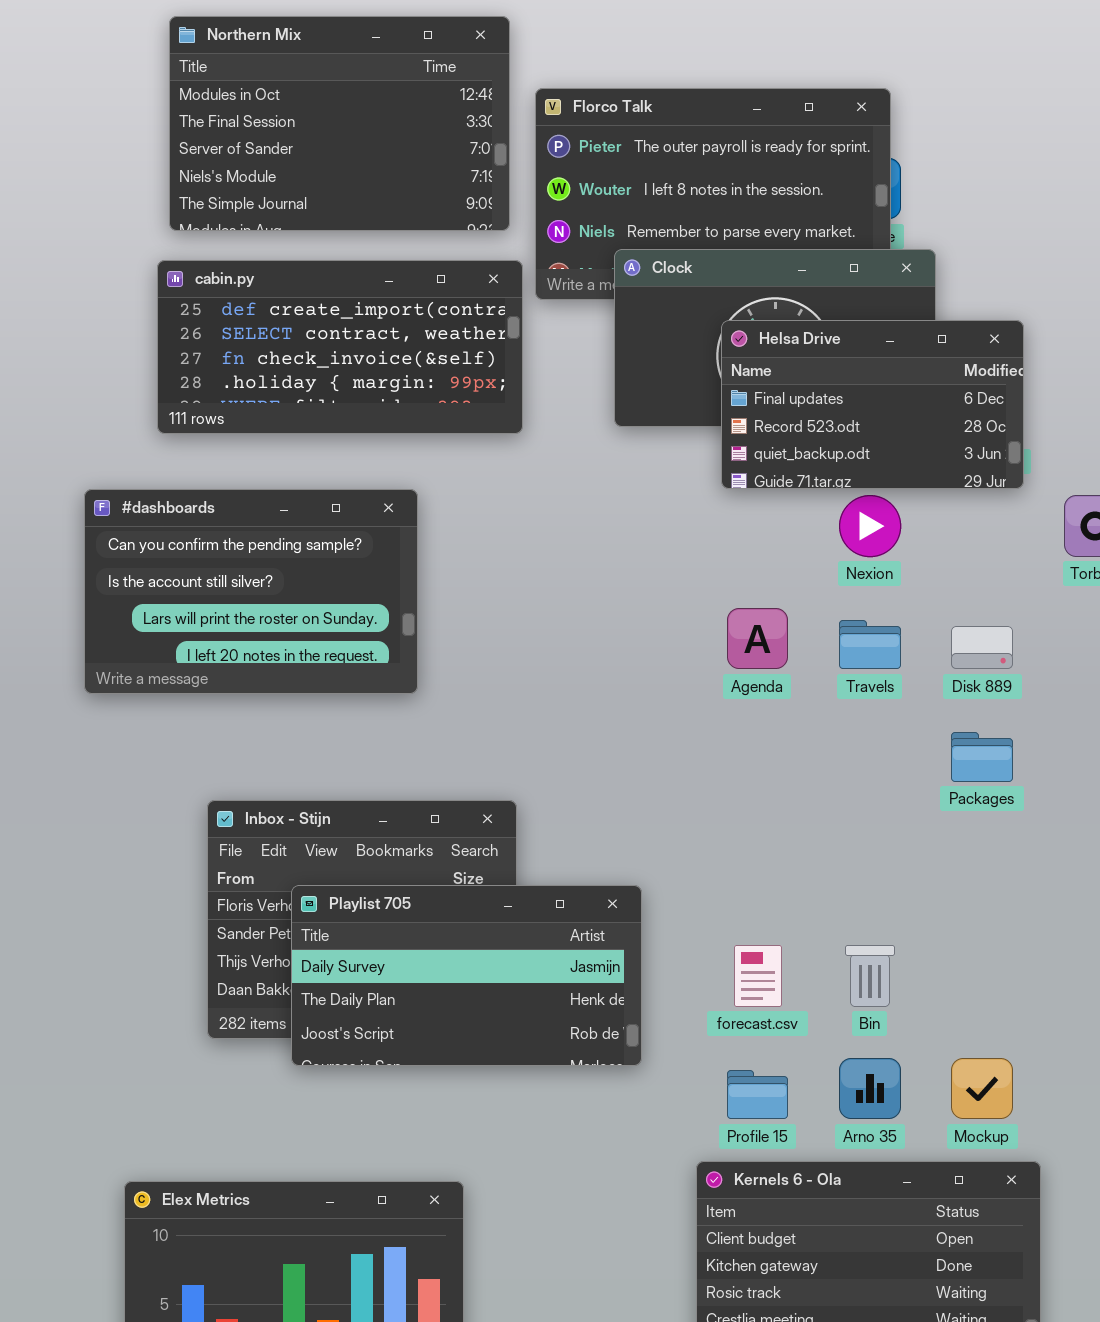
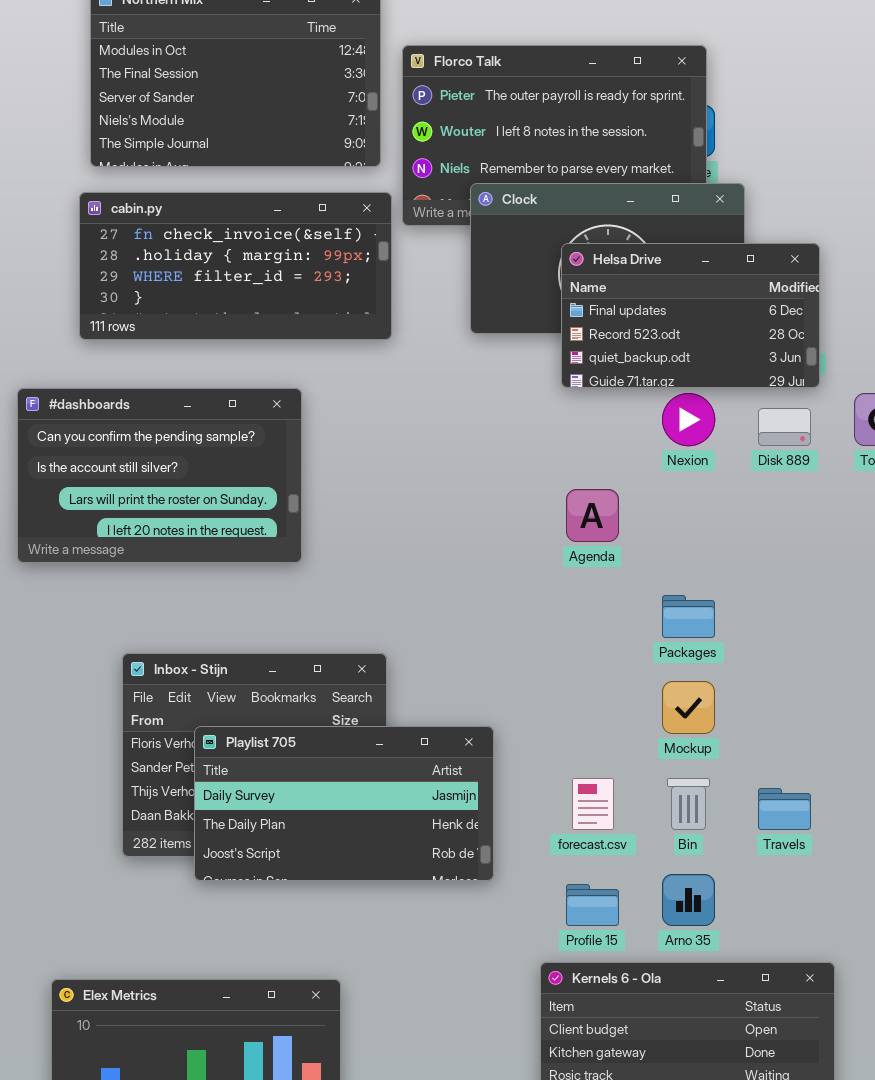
cabin.py: [157,260,523,434] -> [79,192,392,340], scrolled down 2 rows
Travels: [839,620,901,669] -> [758,788,811,830], moved
Disk 889: [951,626,1013,669] -> [758,408,811,446], moved
Packages: [951,732,1013,782] -> [662,595,715,638], moved
Mockup: [951,1058,1013,1119] -> [662,681,715,734], moved

